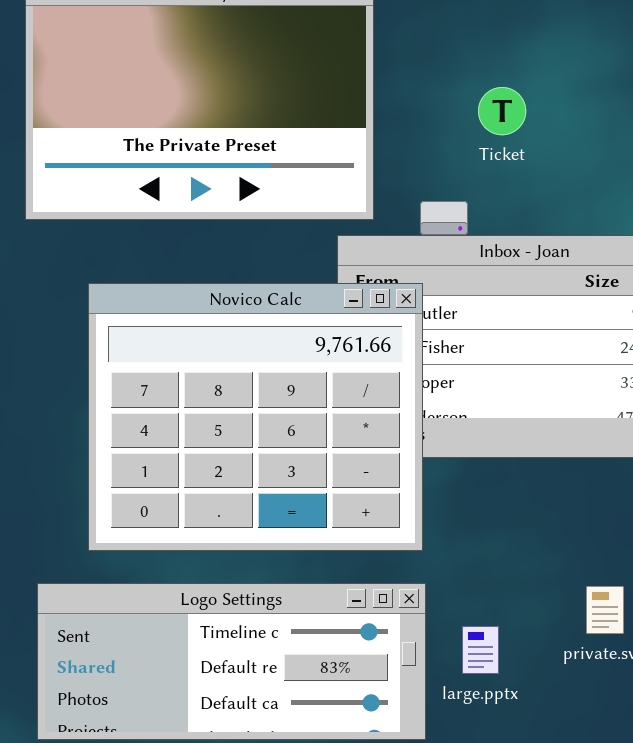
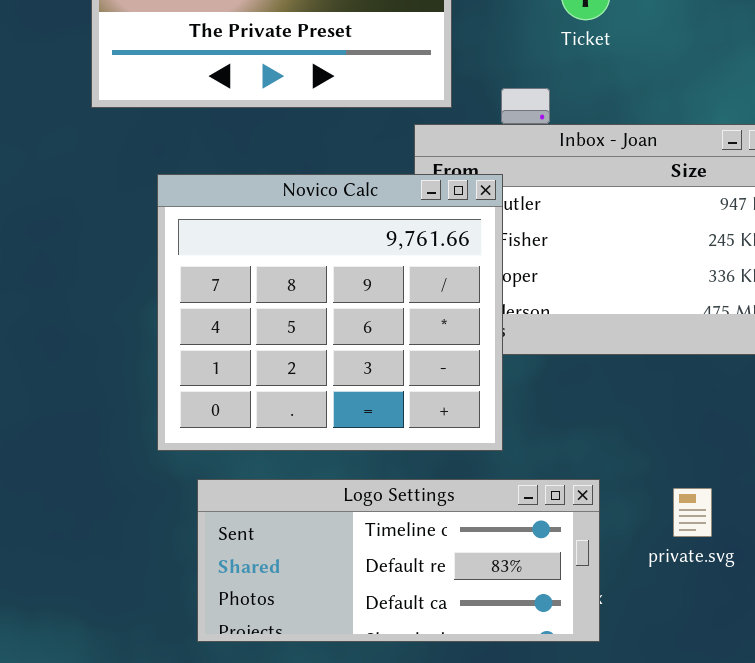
Logo Settings: [37,583,426,740] -> [197,479,600,642], moved

